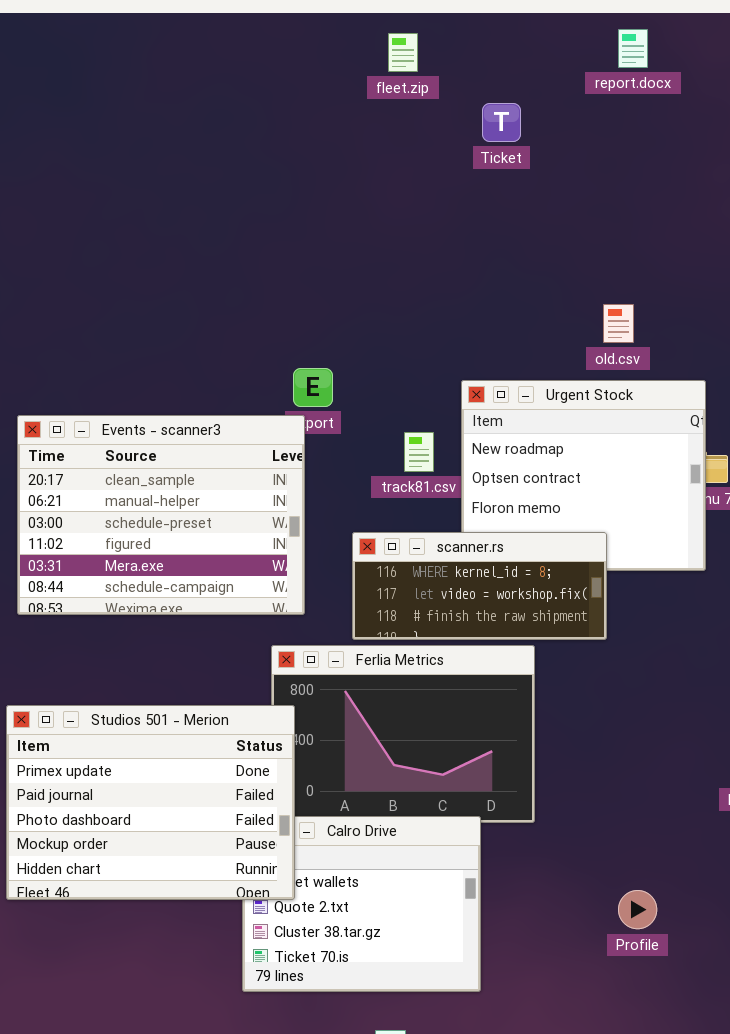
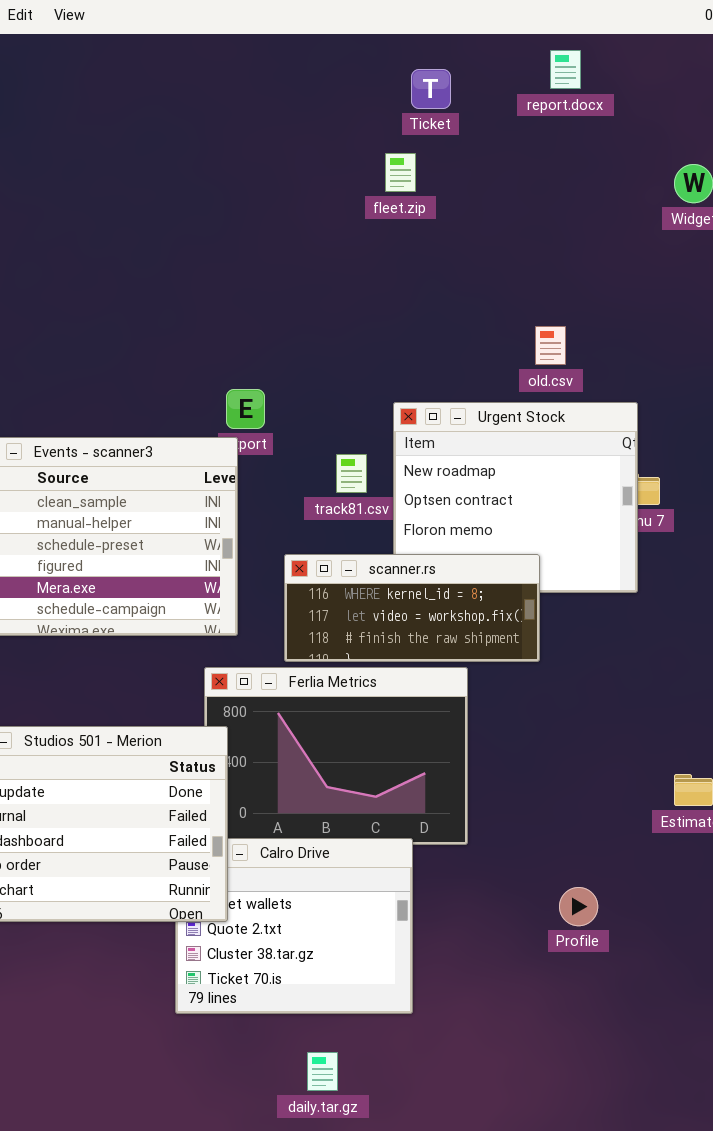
fleet.zip: [388,33,418,72] -> [385,153,416,192], moved
Ticket: [482,103,521,142] -> [411,69,451,109], moved
Profile: [618,890,657,929] -> [559,887,598,926], moved

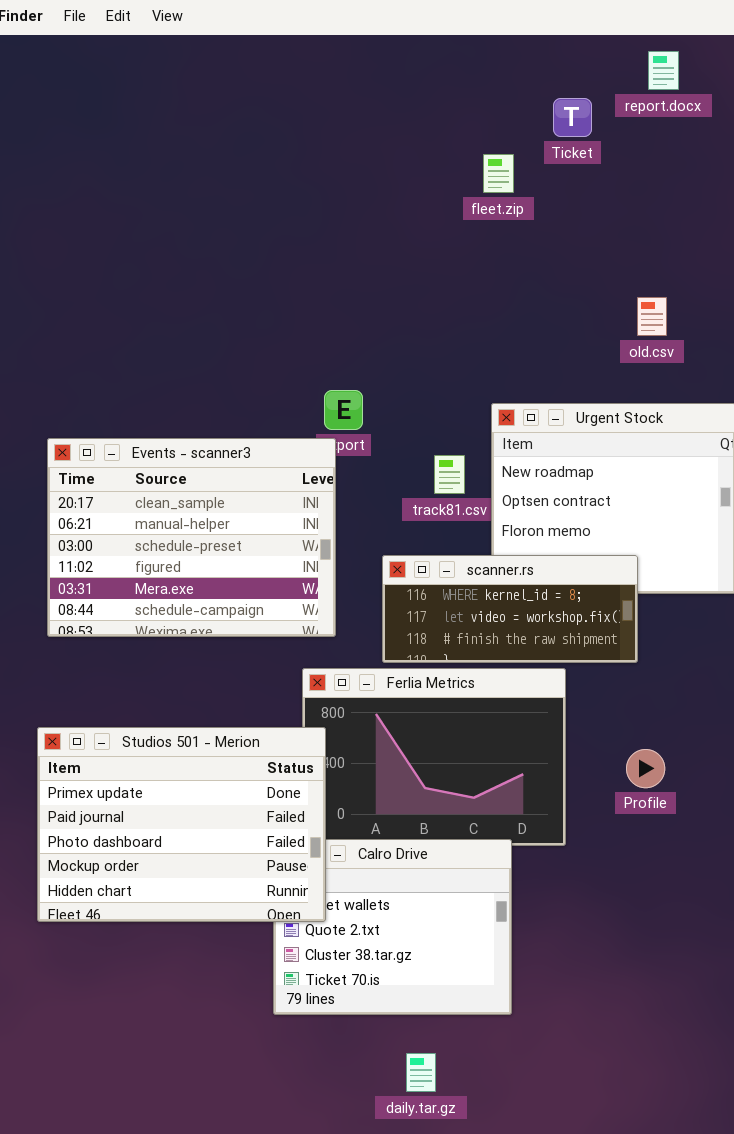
Ticket: [411,69,451,109] -> [553,98,592,137], moved
old.csv: [535,326,566,365] -> [637,297,667,336], moved
Profile: [559,887,598,926] -> [626,749,665,788], moved

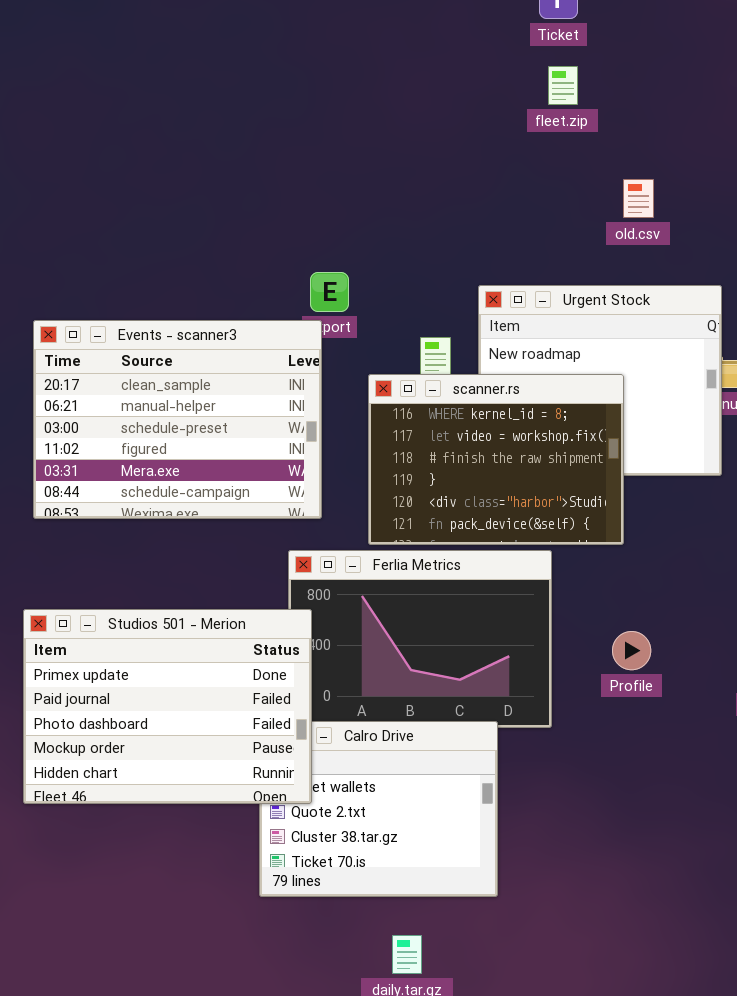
fleet.zip: [483,154,514,193] -> [548,66,578,105], moved
scanner.rs: [382,555,638,663] -> [368,374,624,545], resized

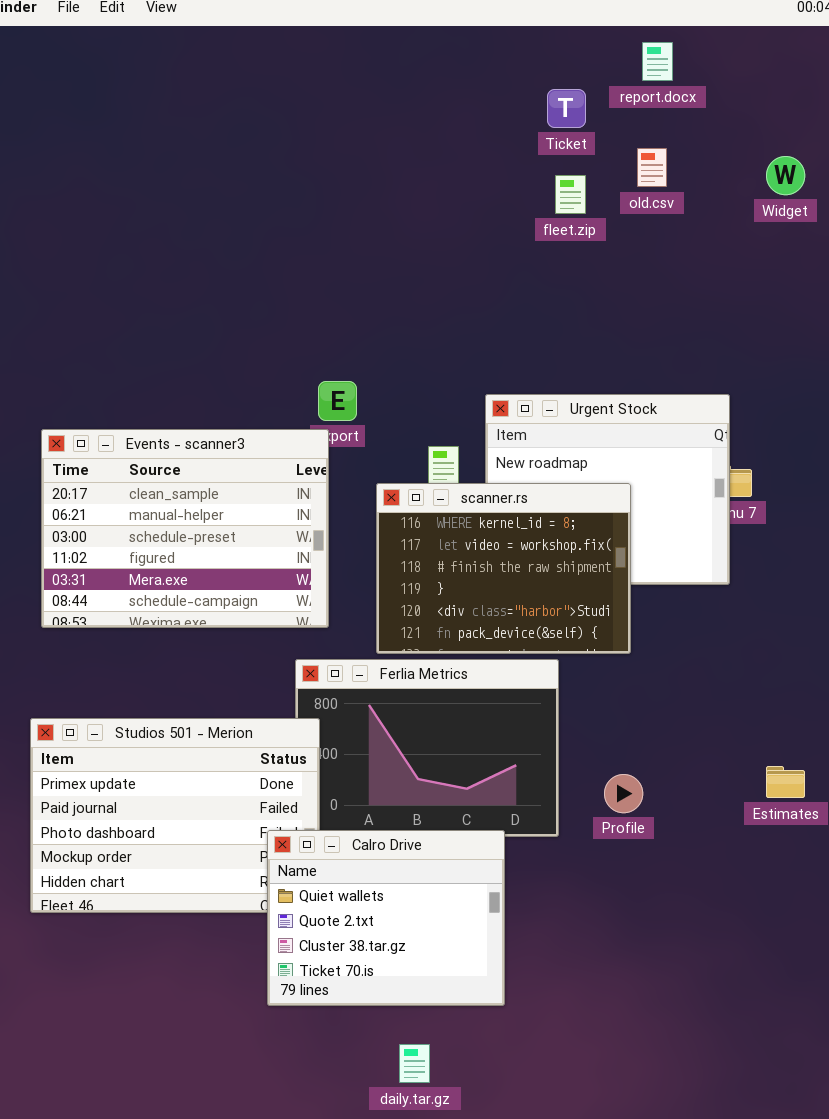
old.csv: [623,179,654,218] -> [637,148,667,187], moved
Profile: [612,631,651,670] -> [604,774,643,813], moved
Calro Drive: [259,721,498,897] -> [267,830,505,1006], raised

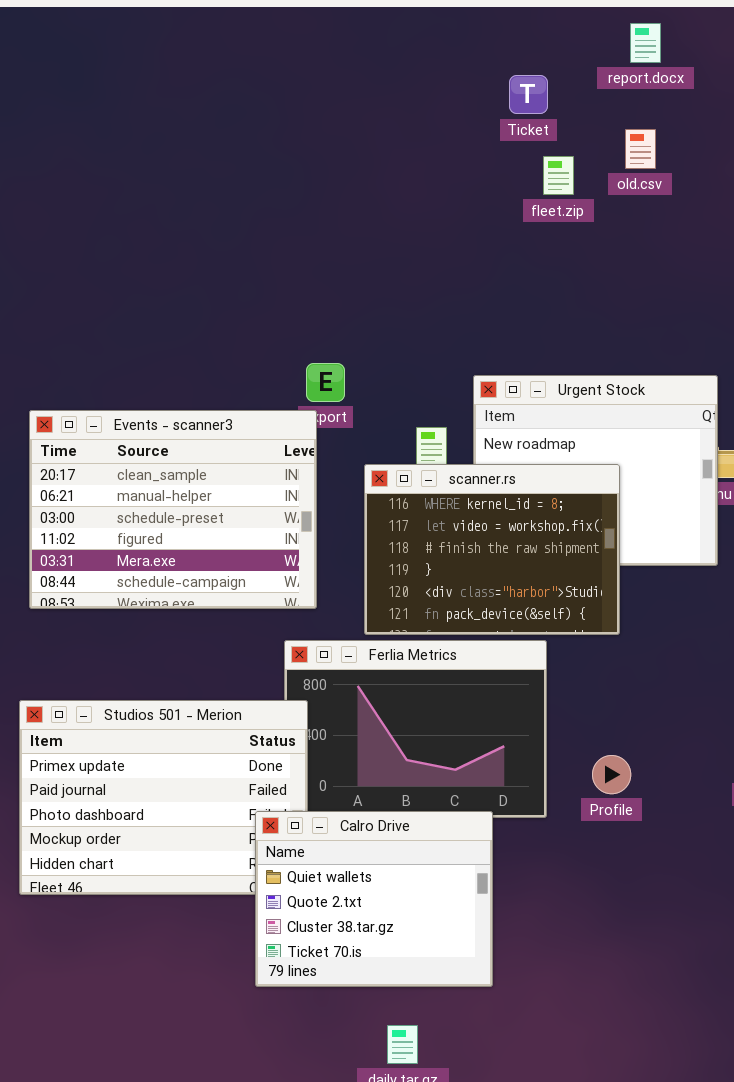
Ticket: [547,89,586,128] -> [509,75,548,114], moved

